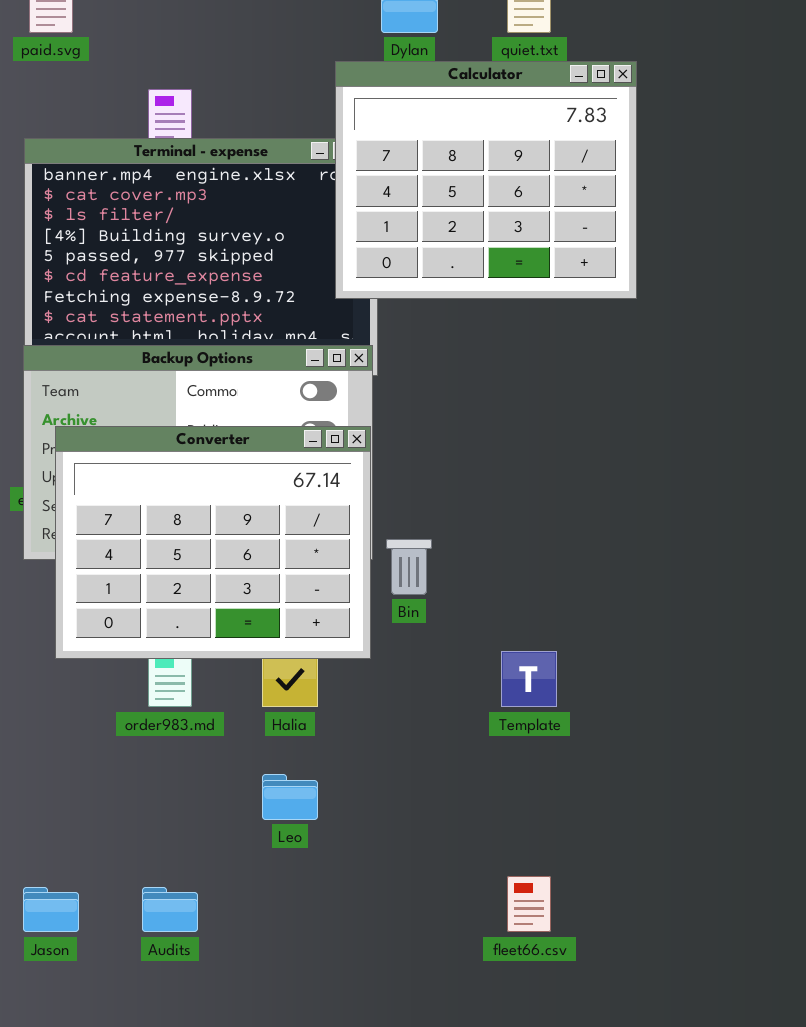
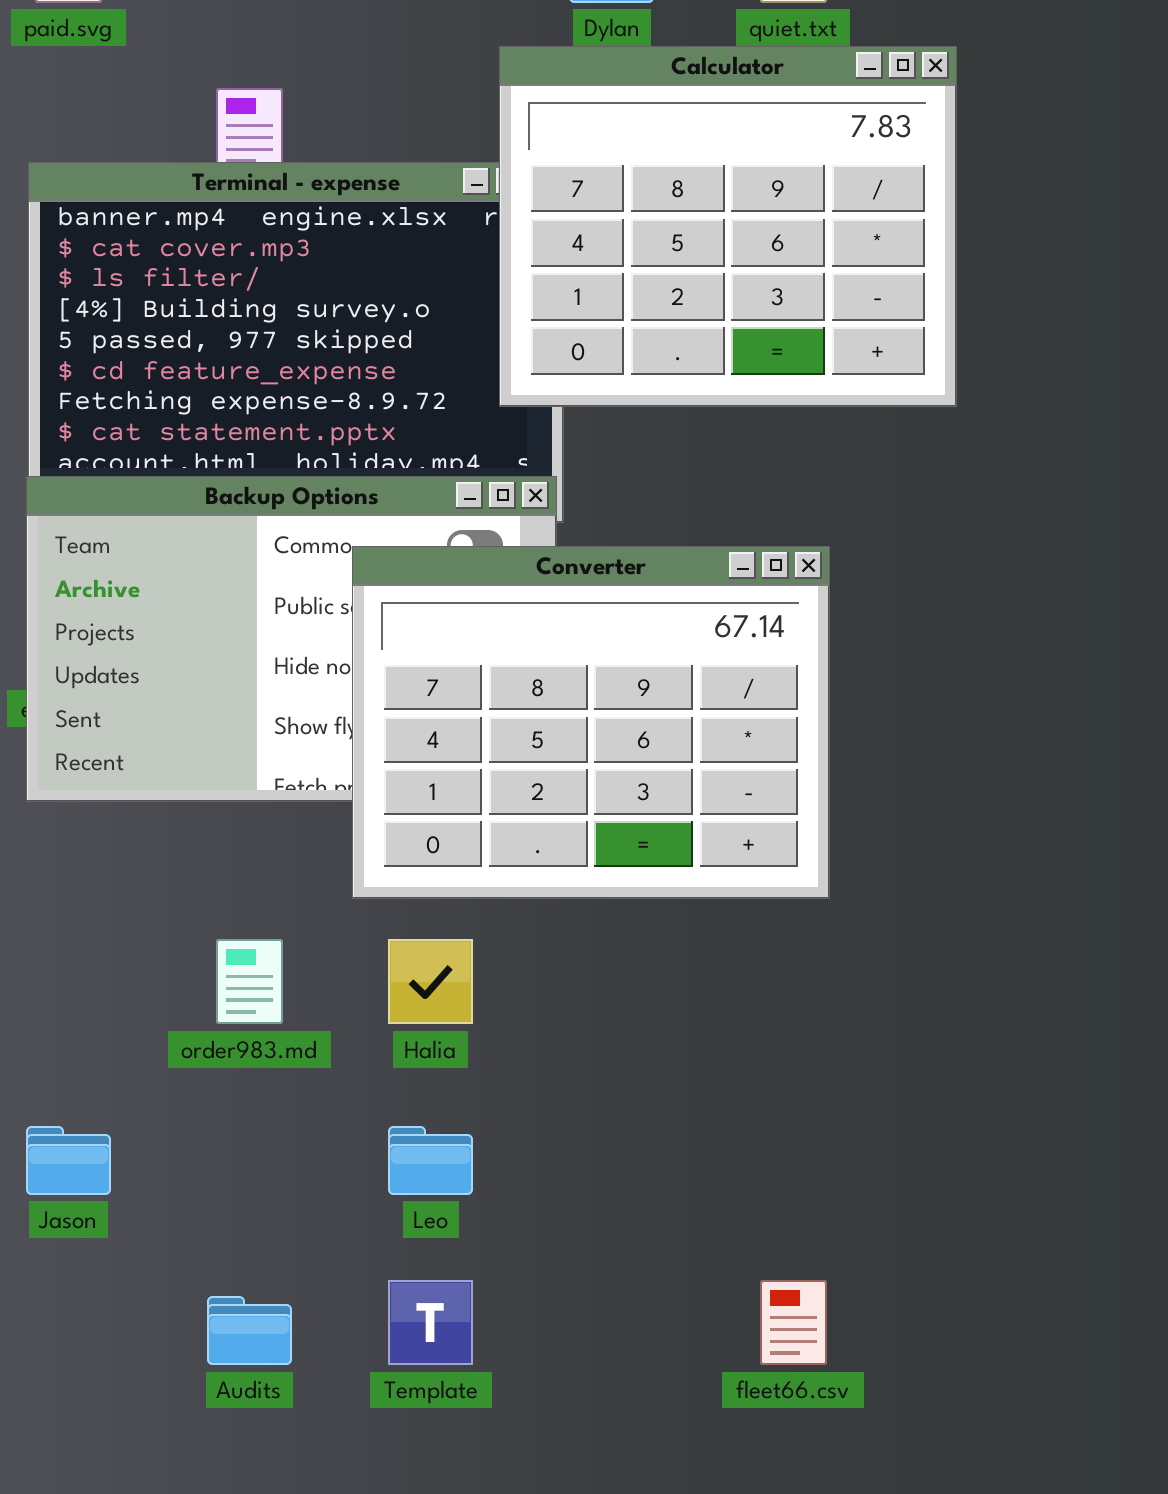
Converter: [55,426,371,659] -> [352,546,830,899], moved
Template: [501,651,557,707] -> [388,1280,473,1365], moved
Jason: [23,887,79,932] -> [26,1126,111,1195], moved

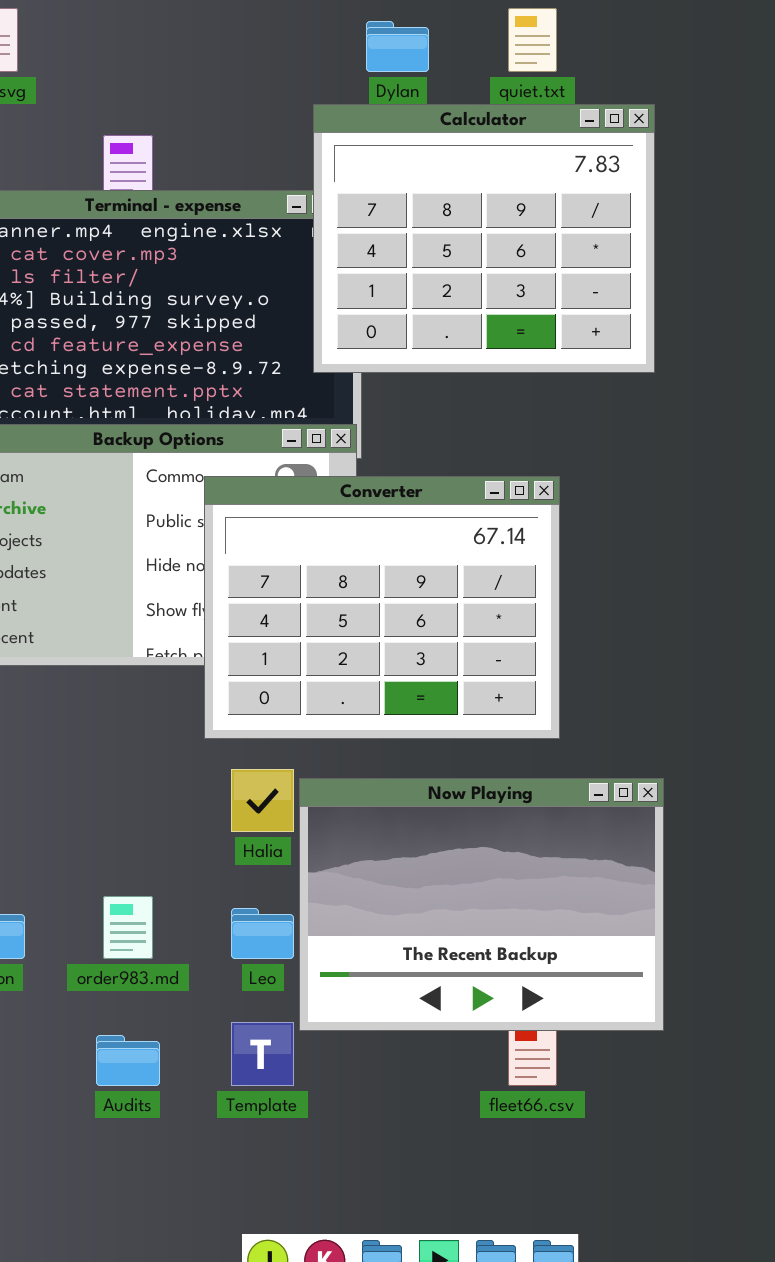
order983.md: [216,939,283,1024] -> [103,896,153,959], moved
Now Playing: none -> [299,778,664,1031], opened

